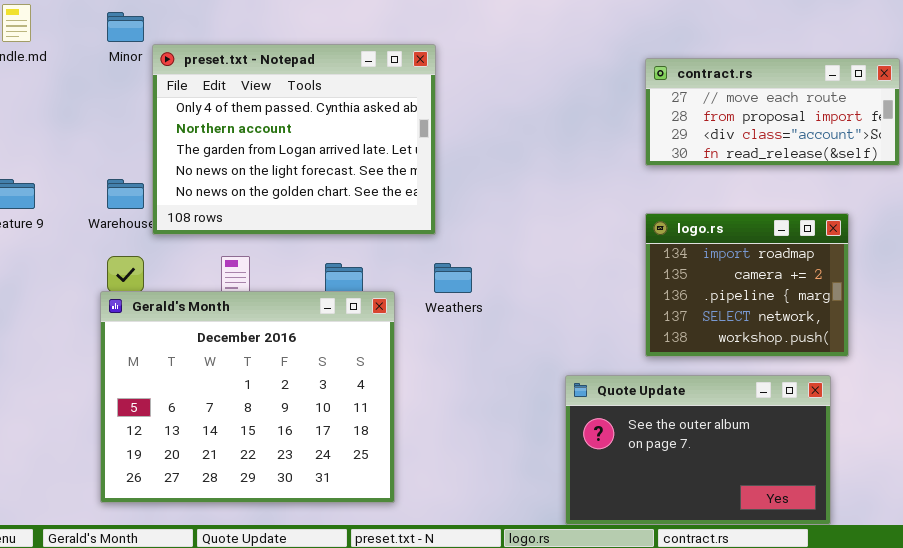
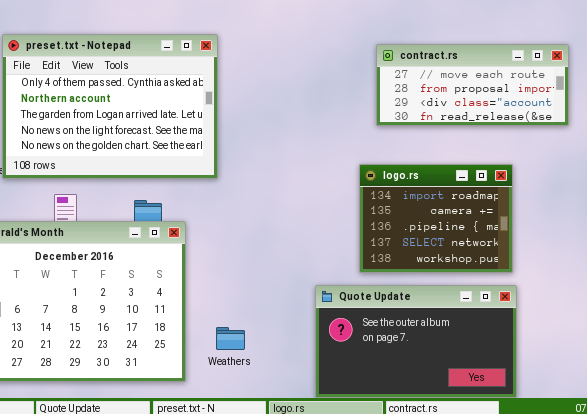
logo.rs: [645,213,849,357] -> [359,164,513,273], moved
Weathers: [434,263,472,293] -> [216,327,245,350], moved

